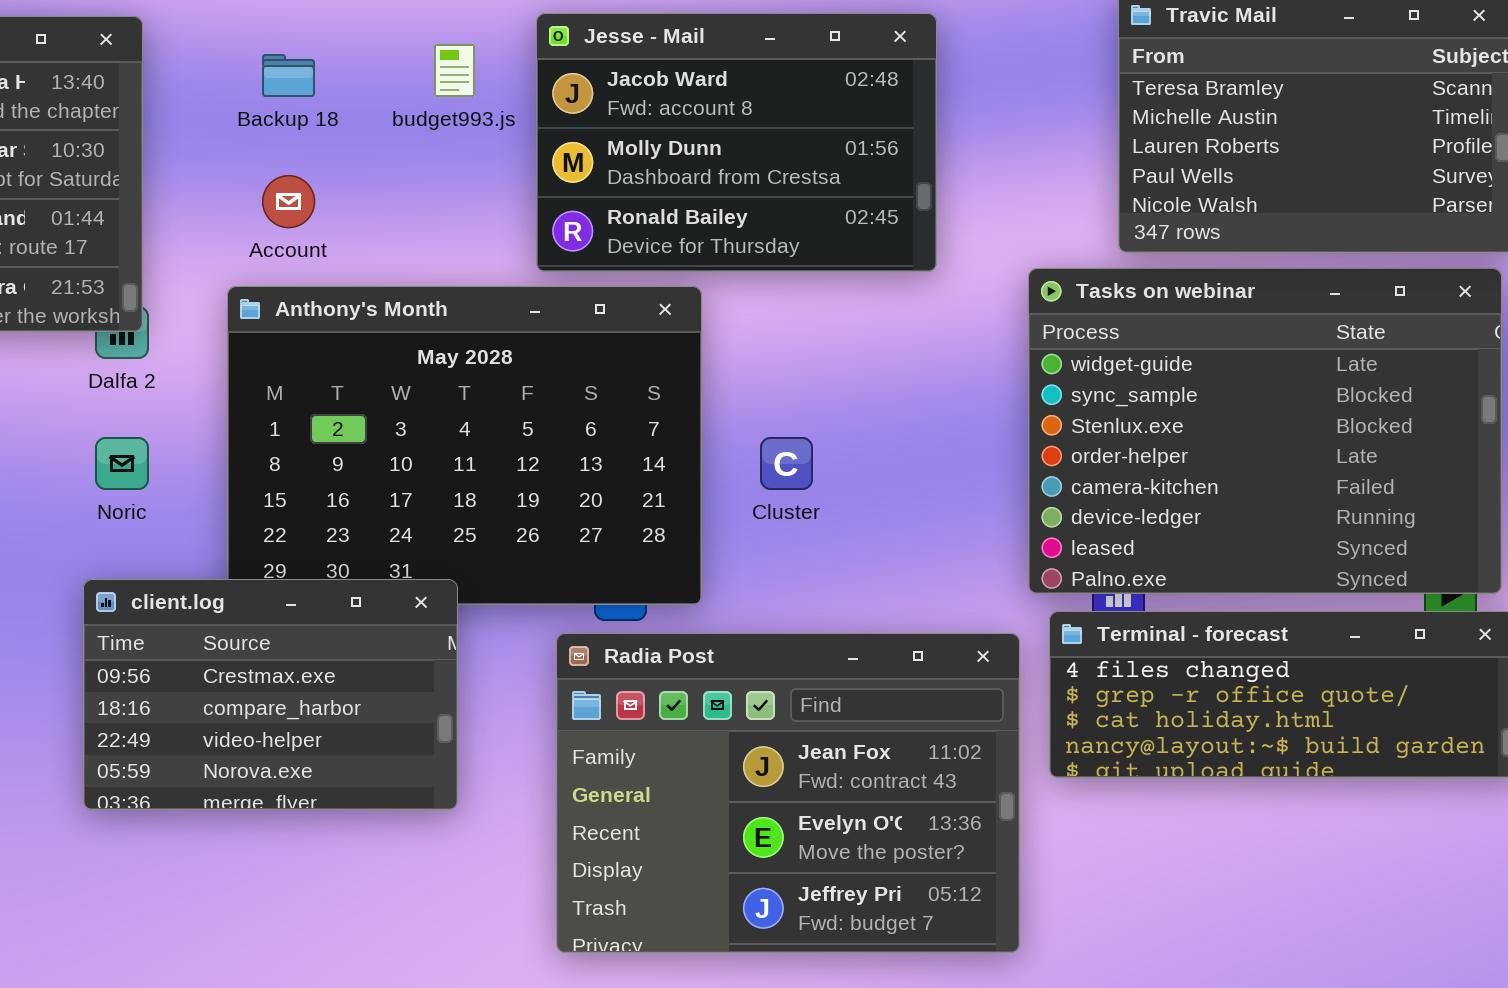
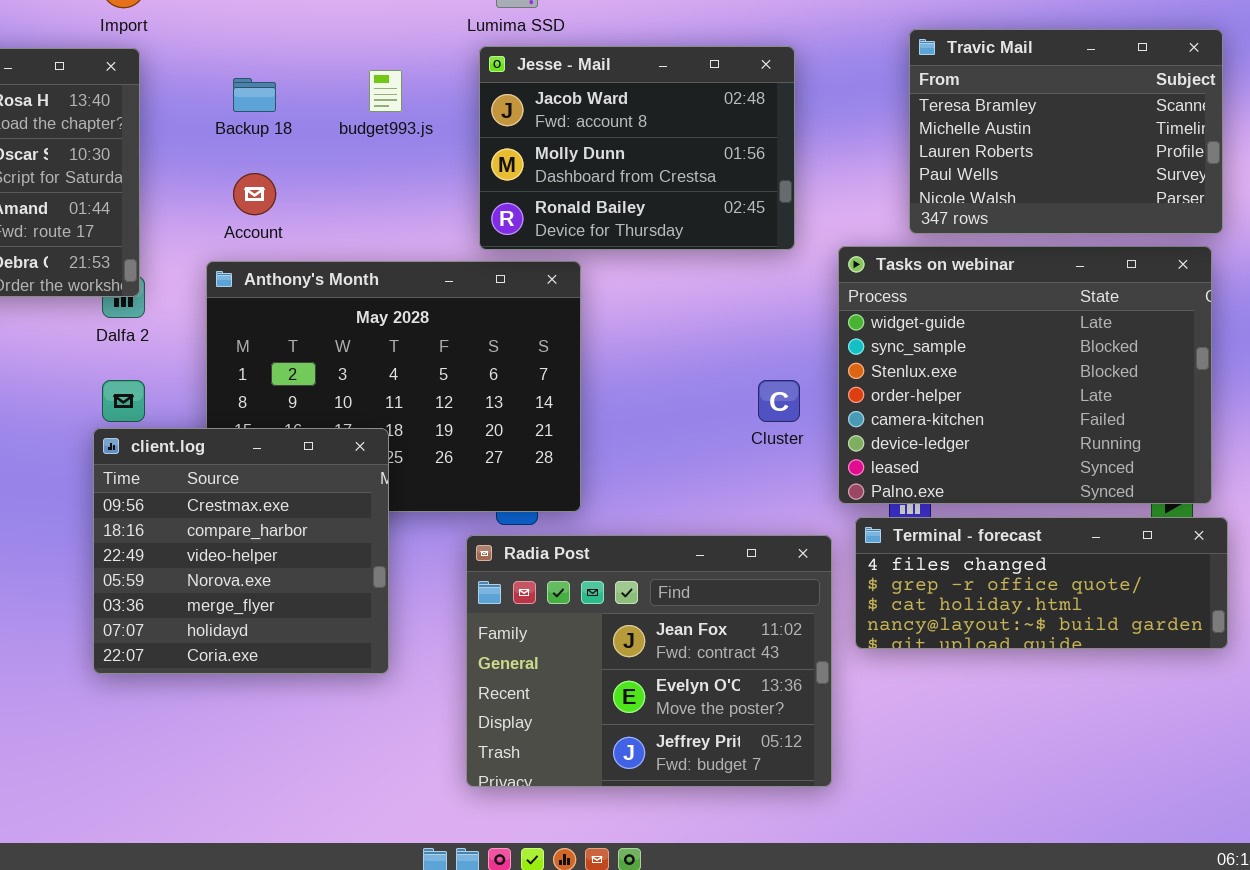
Jesse - Mail: [536,13,937,272] -> [479,46,795,250], moved
Cluster: [760,437,813,490] -> [758,380,800,422], moved
client.log: [83,579,458,810] -> [93,428,389,674], resized

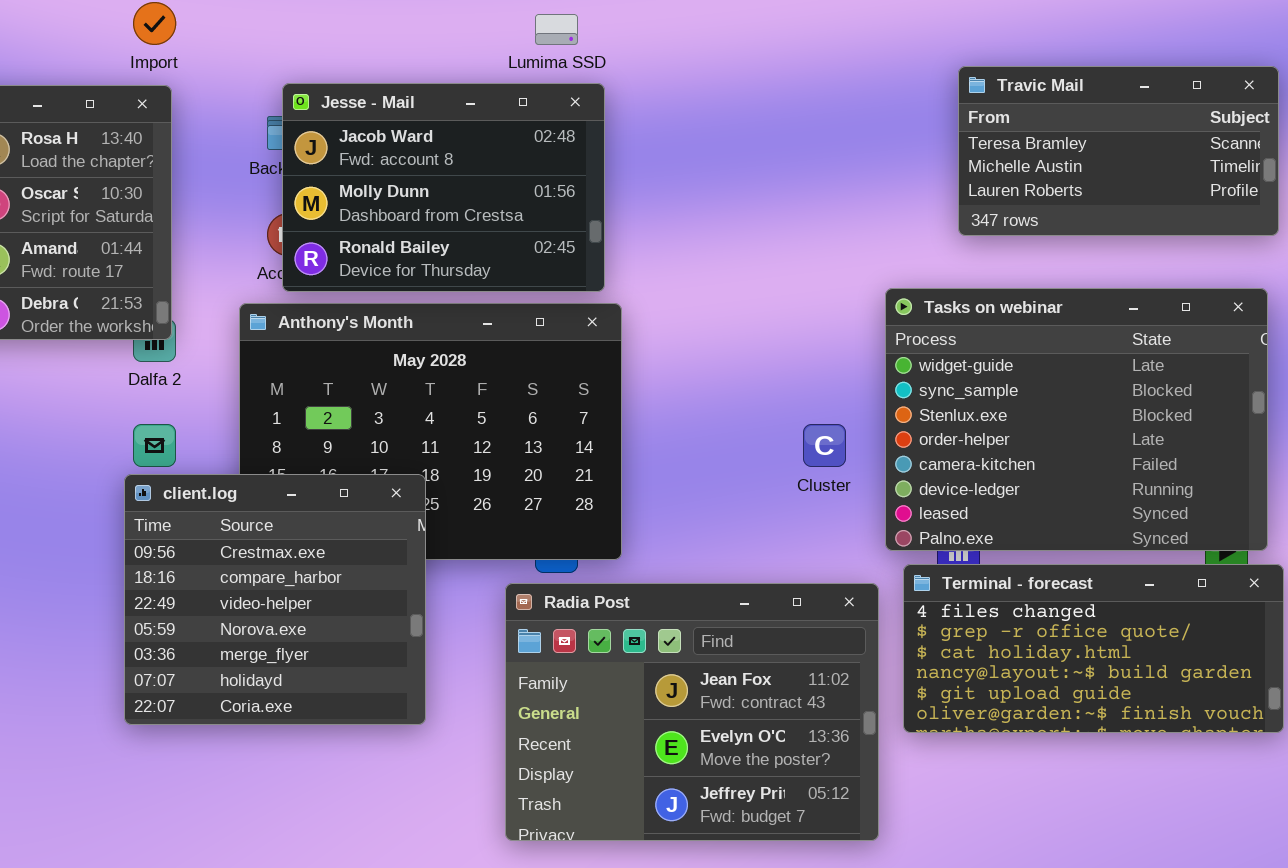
Travic Mail: [909,29,1223,234] -> [958,66,1279,236], resized
Jesse - Mail: [479,46,795,250] -> [282,83,605,292], moved
Terminal - forecast: [855,517,1228,649] -> [903,564,1284,733], resized

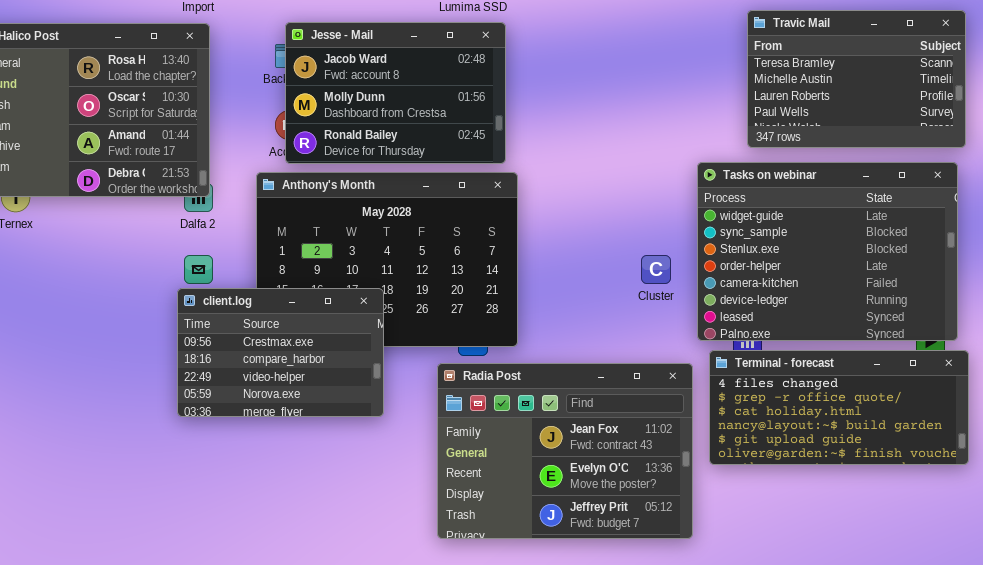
Travic Mail: [958,66,1279,236] -> [747,10,966,148], resized
client.log: [124,474,426,725] -> [177,288,384,417], resized

